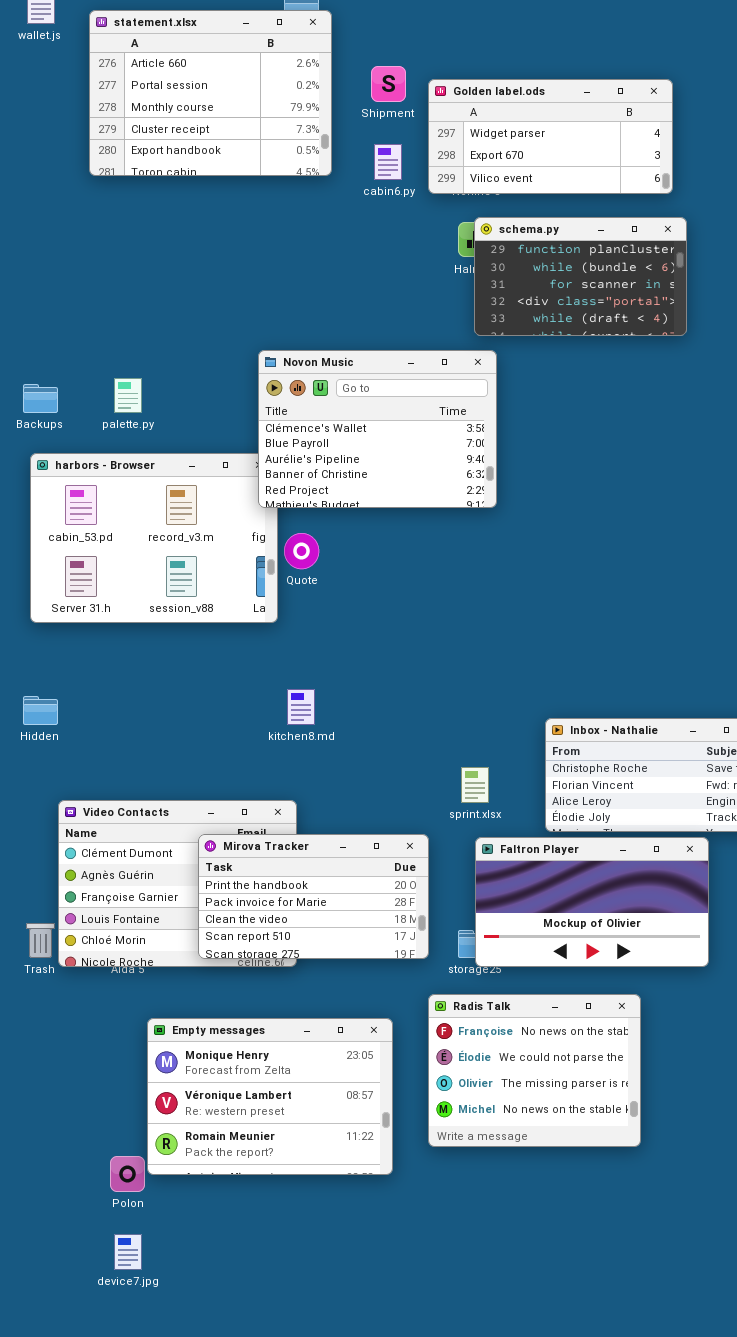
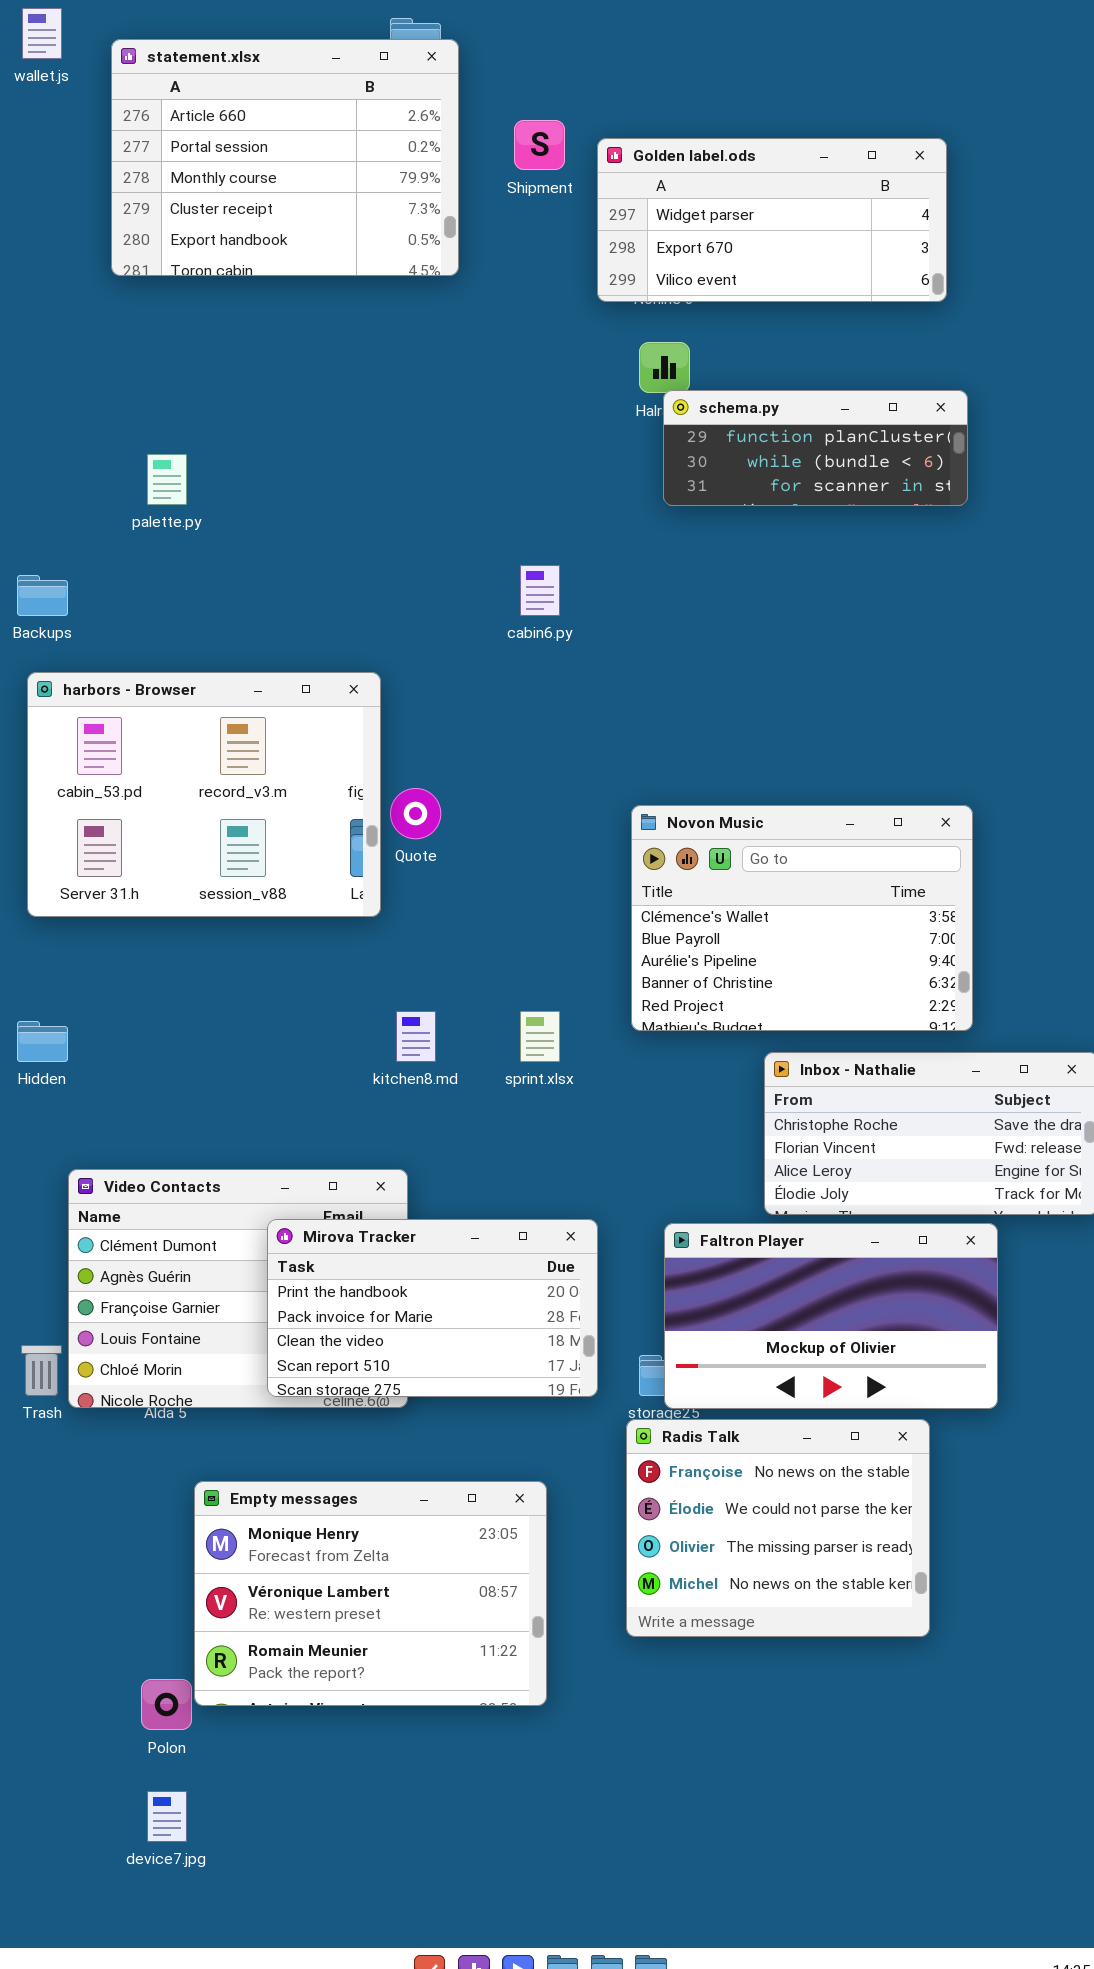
cabin6.py: [374,144,402,180] -> [520,565,560,616], moved
schema.py: [474,217,687,336] -> [663,390,968,506], resized
Novon Music: [258,350,497,508] -> [631,805,973,1031], moved
palette.py: [114,378,142,413] -> [147,454,187,505], moved
sprint.xlsx: [461,767,489,803] -> [520,1011,560,1062], moved
Radis Talk: [428,994,641,1147] -> [626,1419,930,1637], moved

